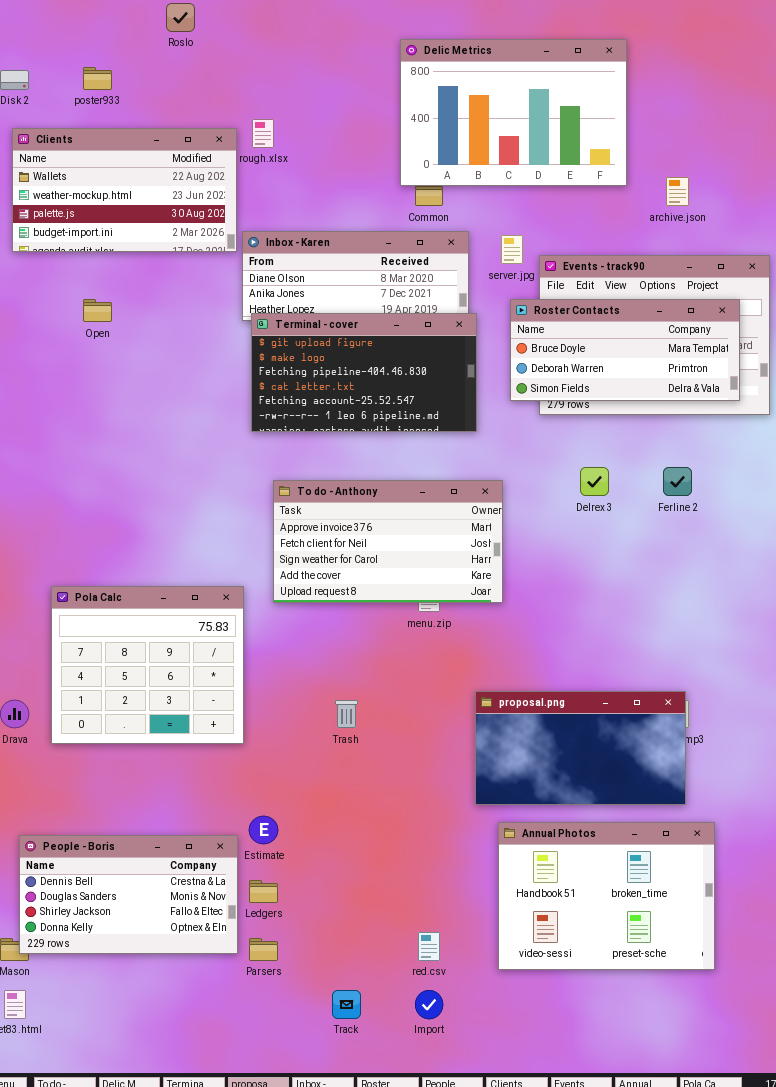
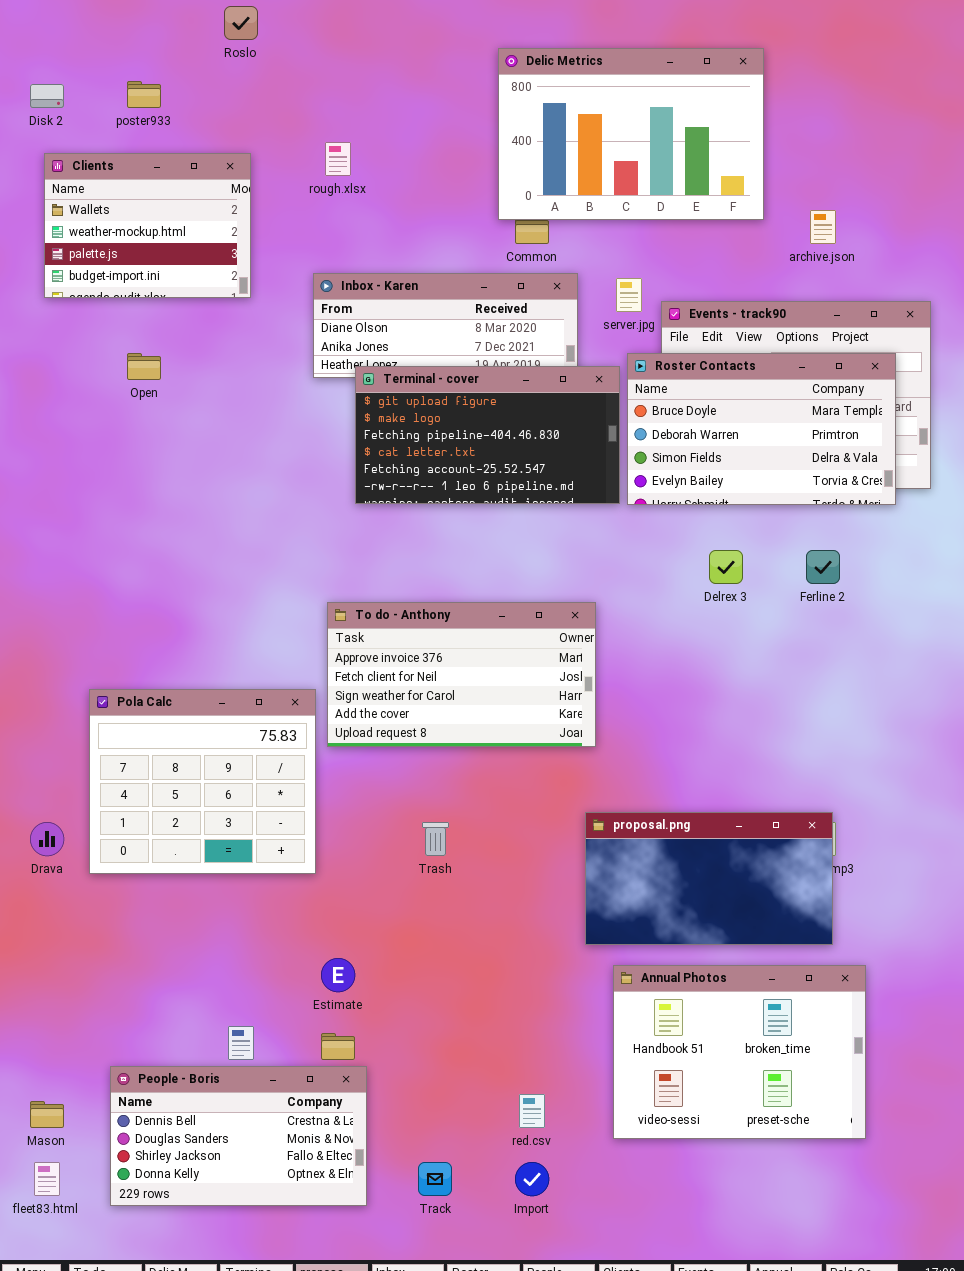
Clients: [12,128,237,252] -> [44,153,251,298], resized
Roster Contacts: [510,299,740,401] -> [627,353,896,505], resized
Terminal - cover: [251,313,477,432] -> [355,366,620,504], moved
To do - Anthony: [273,480,503,603] -> [327,602,596,747], moved
People - Boris: [19,835,238,954] -> [110,1066,367,1206], moved

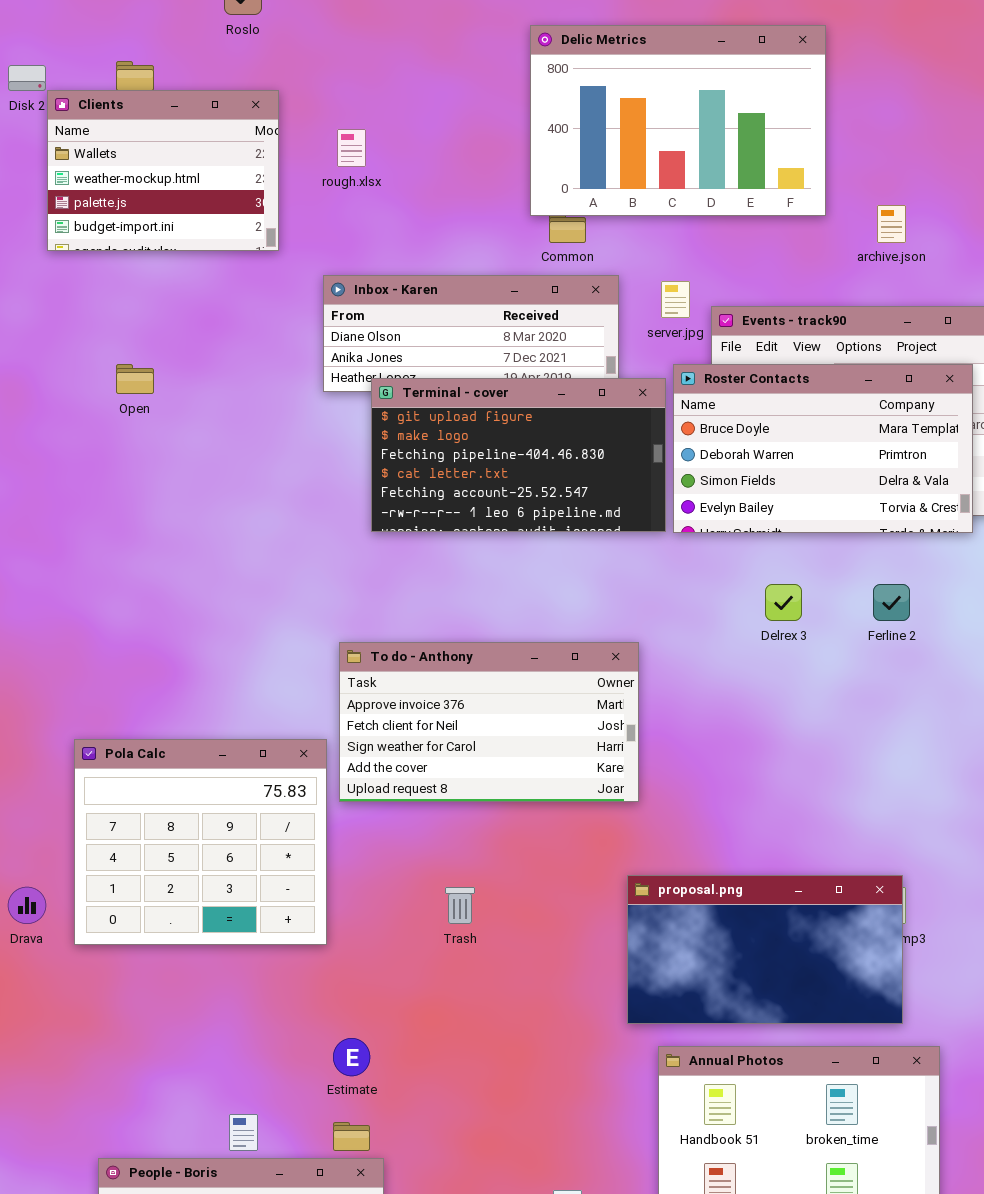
Clients: [44,153,251,298] -> [47,90,279,251], moved

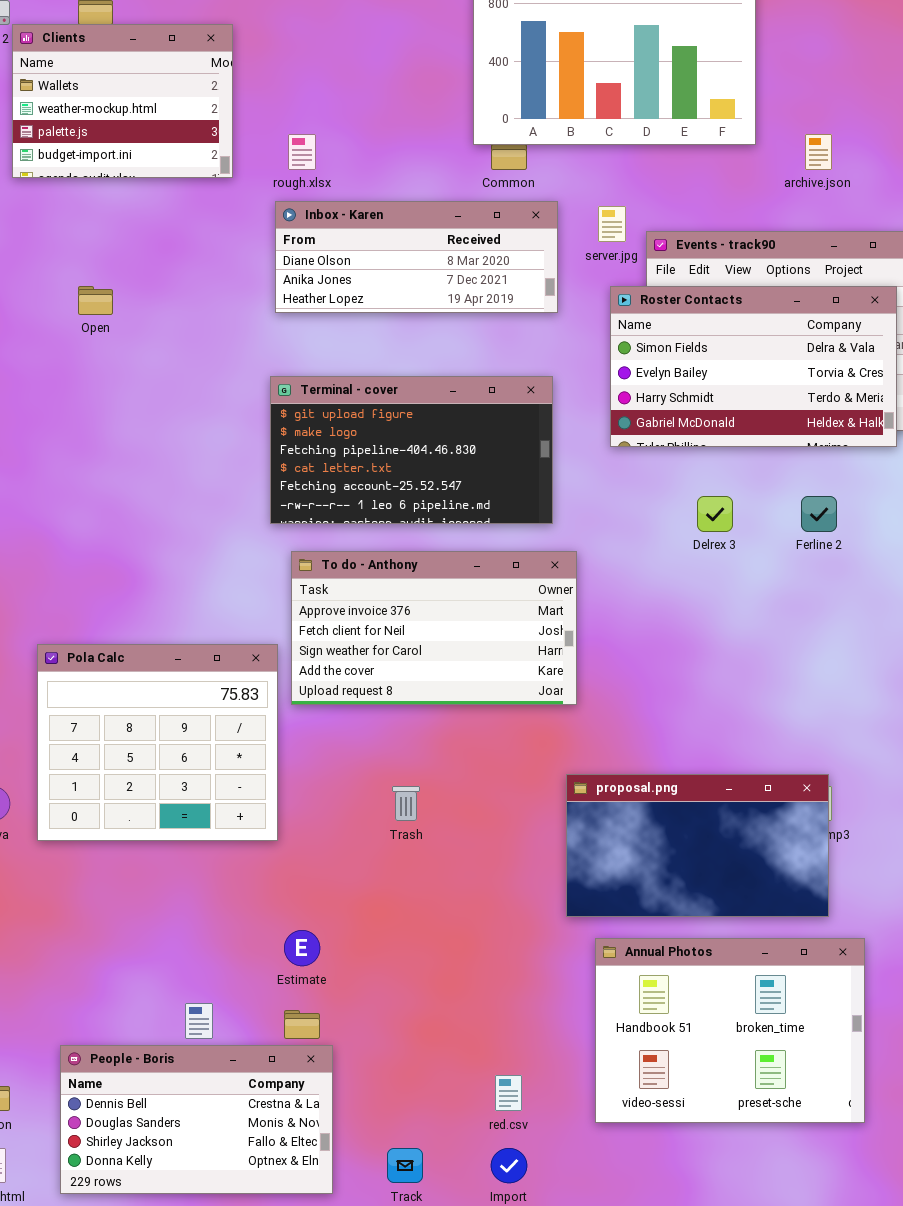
rough.xlsx: [337,129,366,167] -> [288,134,316,170], moved
Roster Contacts: [673,364,973,533] -> [610,286,897,447], scrolled down 2 rows
Terminal - cover: [371,378,666,532] -> [270,376,553,524], moved

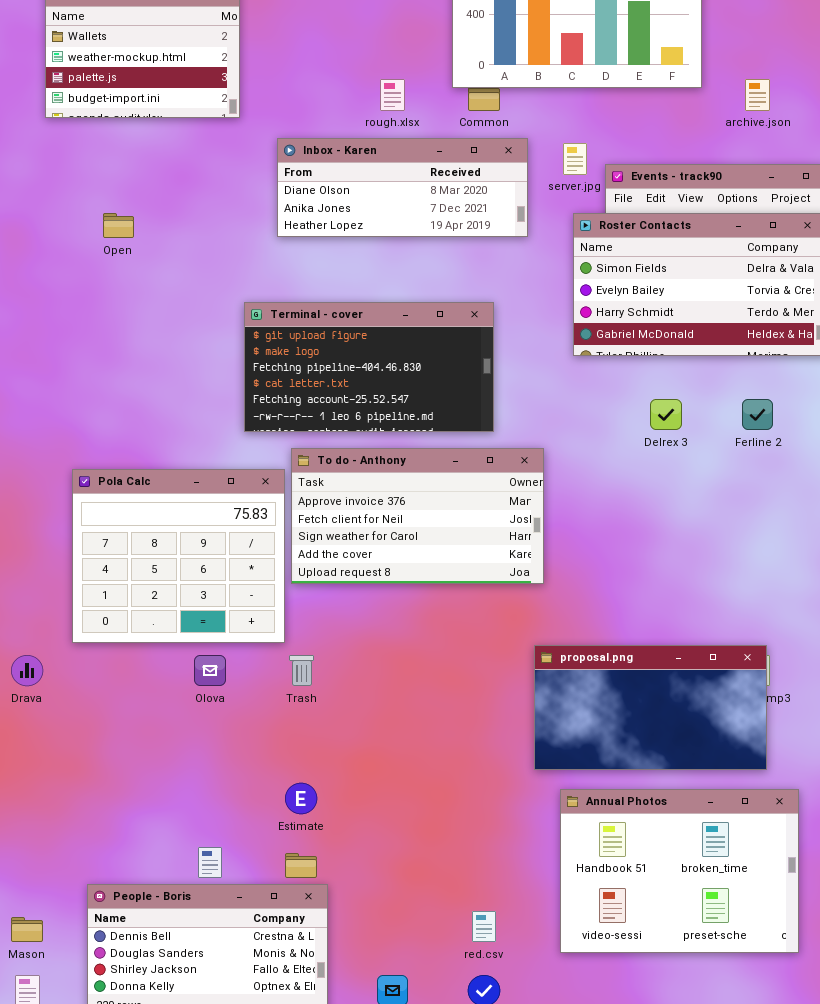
rough.xlsx: [288,134,316,170] -> [380,79,405,111], moved
Terminal - cover: [270,376,553,524] -> [244,302,494,432], moved
Pola Calc: [37,644,278,841] -> [72,469,285,643], moved
Trash: [392,786,420,821] -> [289,655,314,686], moved

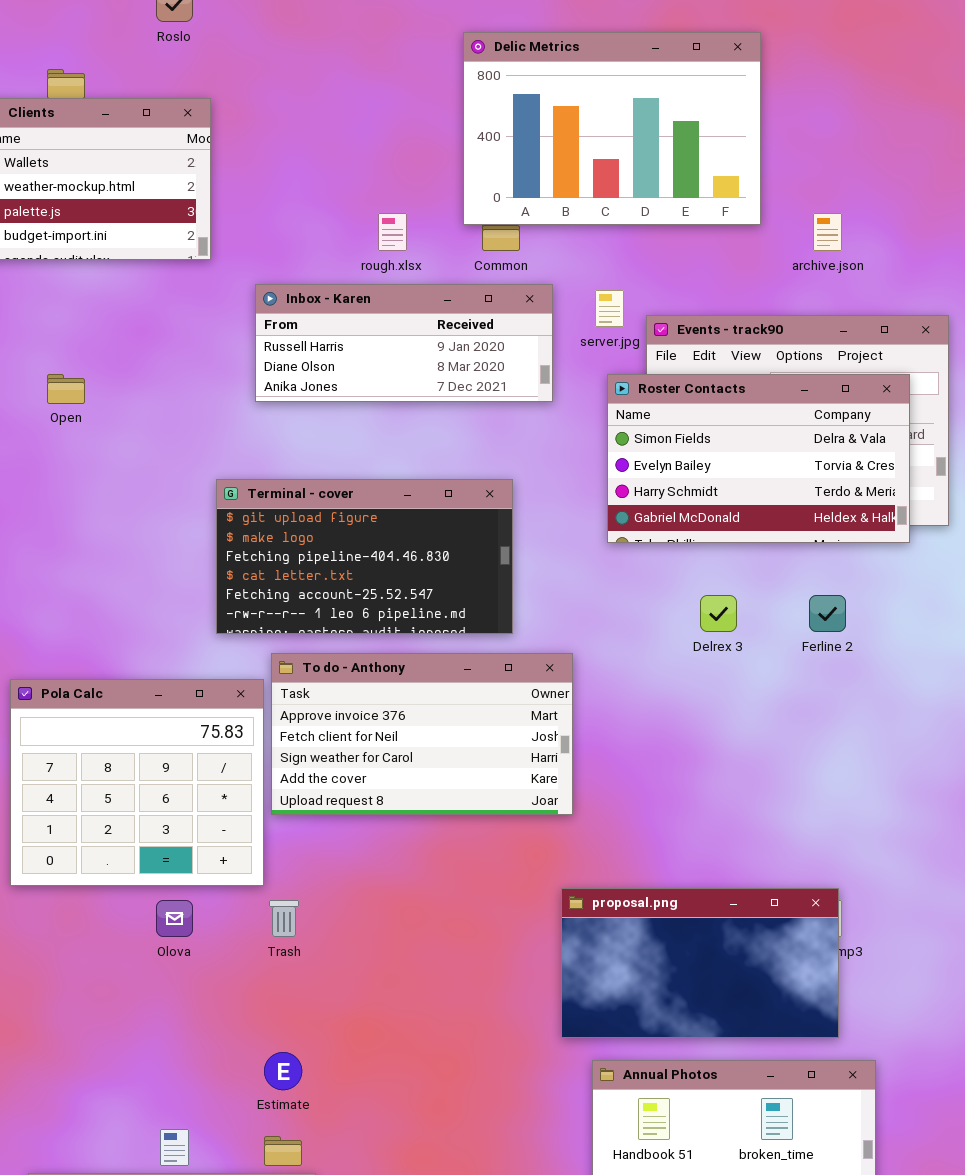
Inbox - Karen: [277,138,528,237] -> [255,284,553,402], scrolled up 1 row

